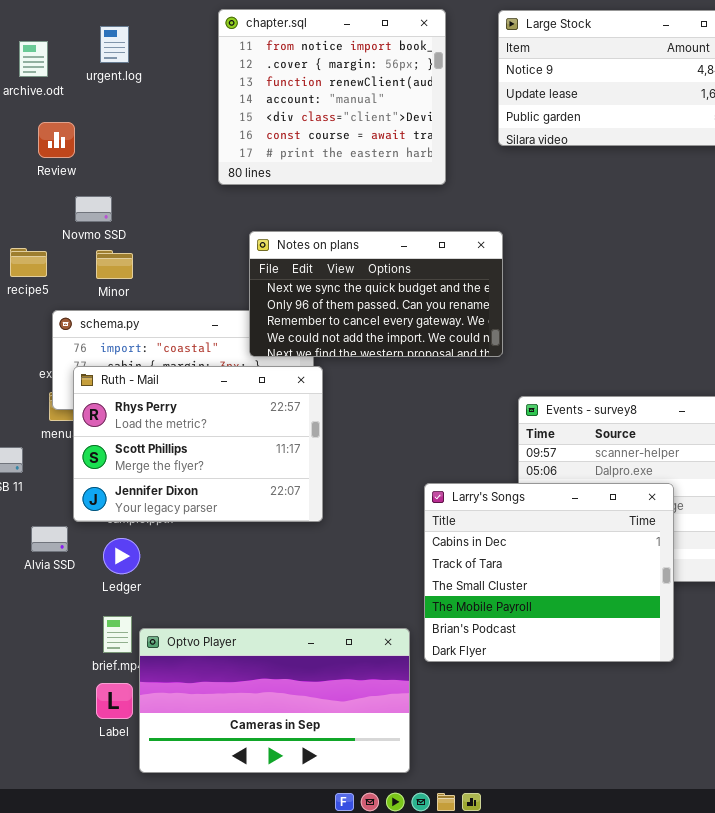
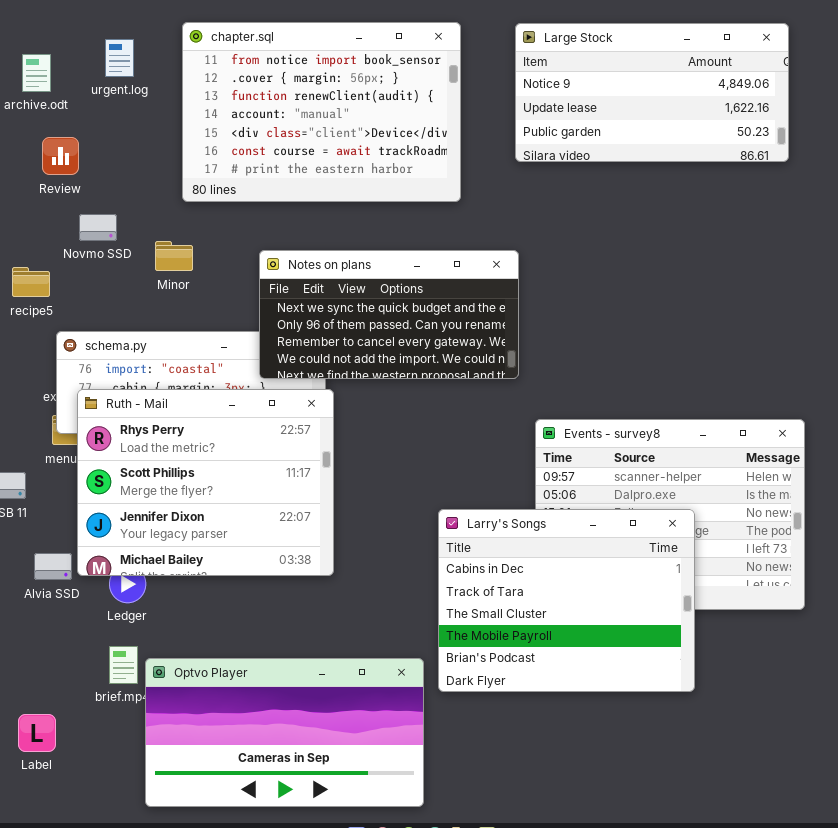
chapter.sql: [218,9,446,185] -> [182,22,461,202], resized
Minor: [96,250,133,279] -> [155,241,193,271], moved
Ruth - Mail: [73,366,323,522] -> [77,389,334,576], resized
Label: [96,683,133,719] -> [18,714,56,752], moved

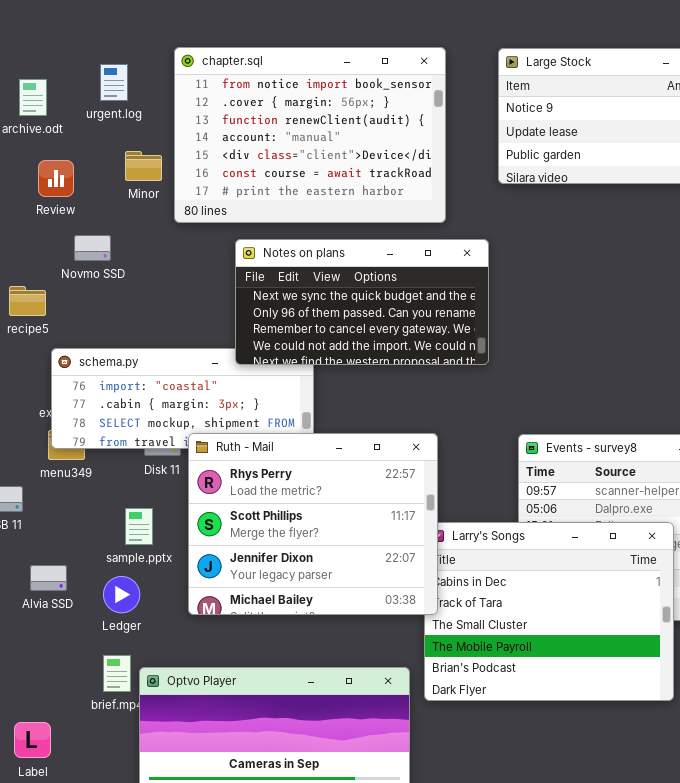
Minor: [155,241,193,271] -> [125,151,162,181], moved
Notes on plans: [259,250,519,379] -> [235,239,489,365], moved
Ruth - Mail: [77,389,334,576] -> [188,433,438,615], moved

